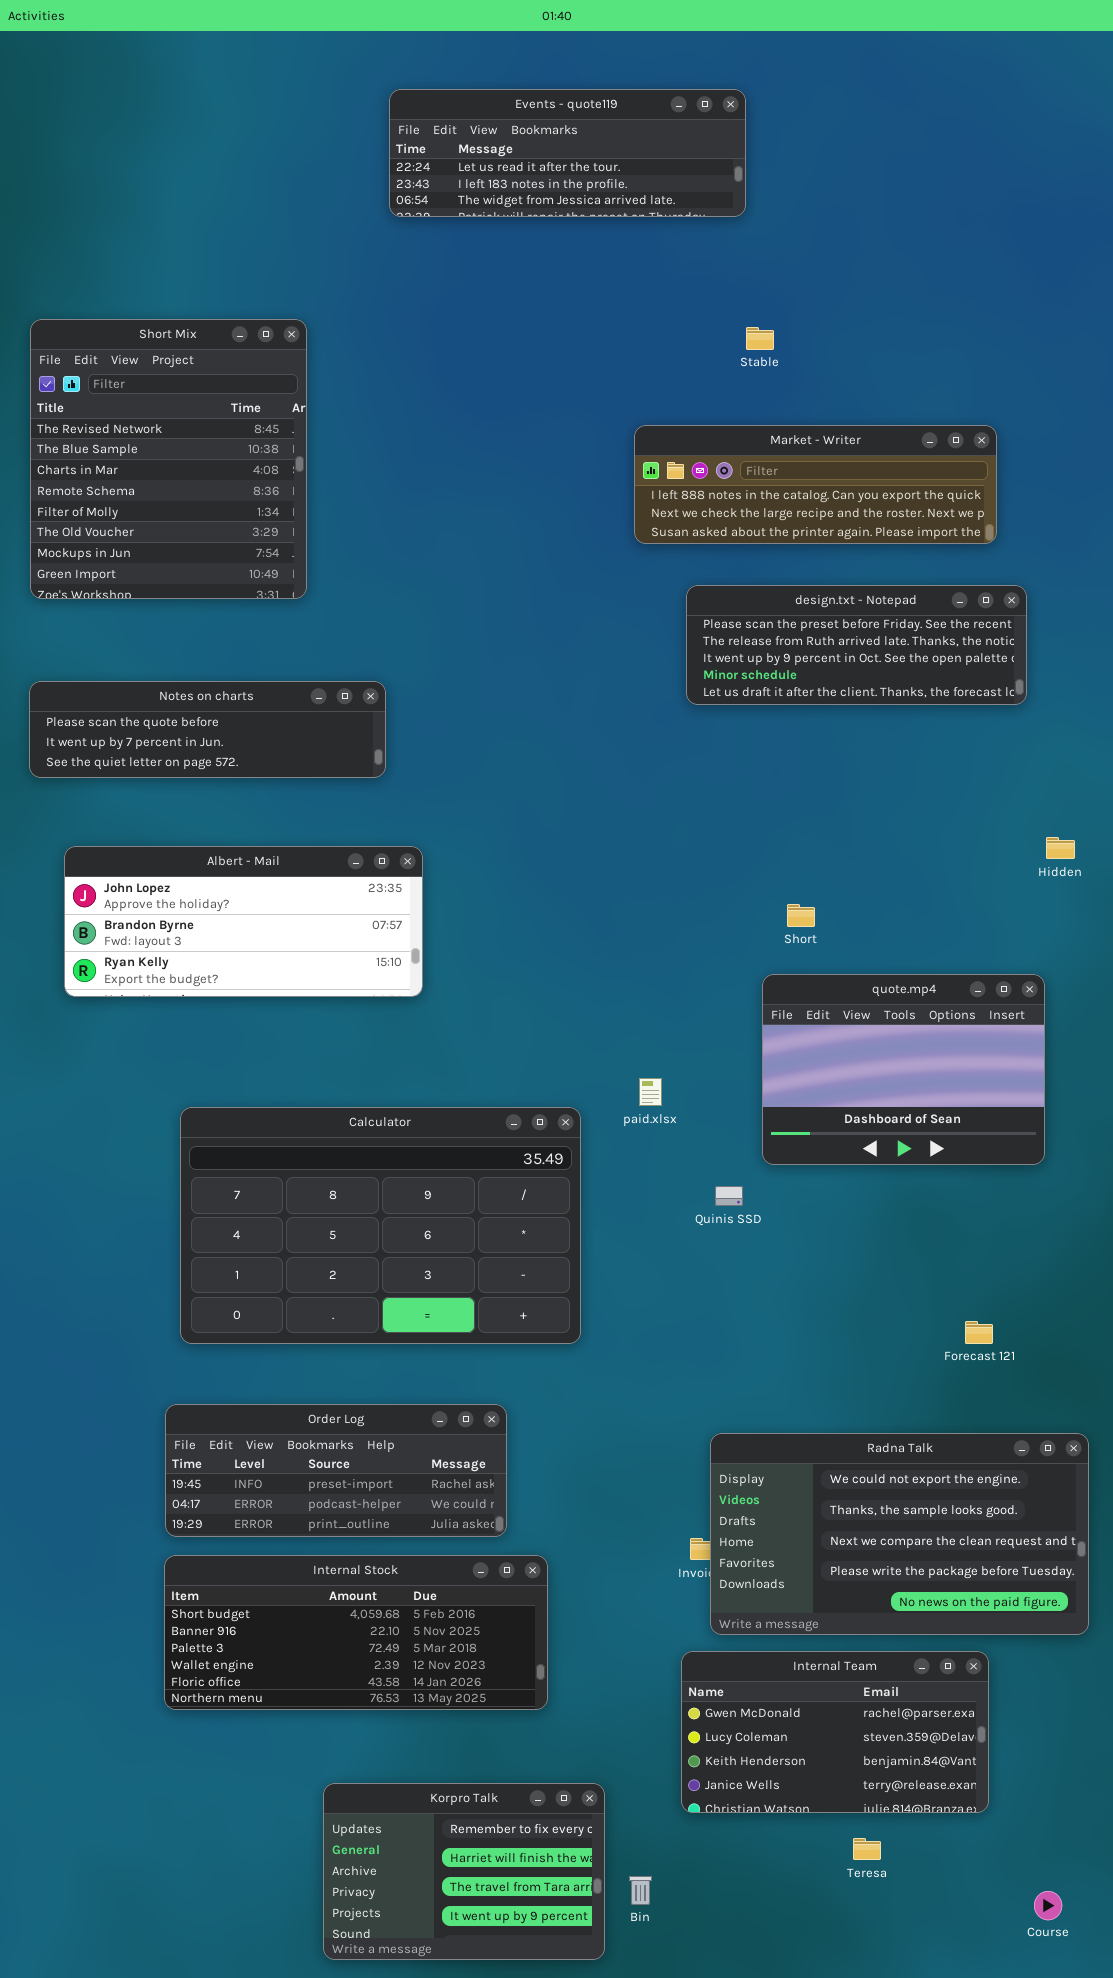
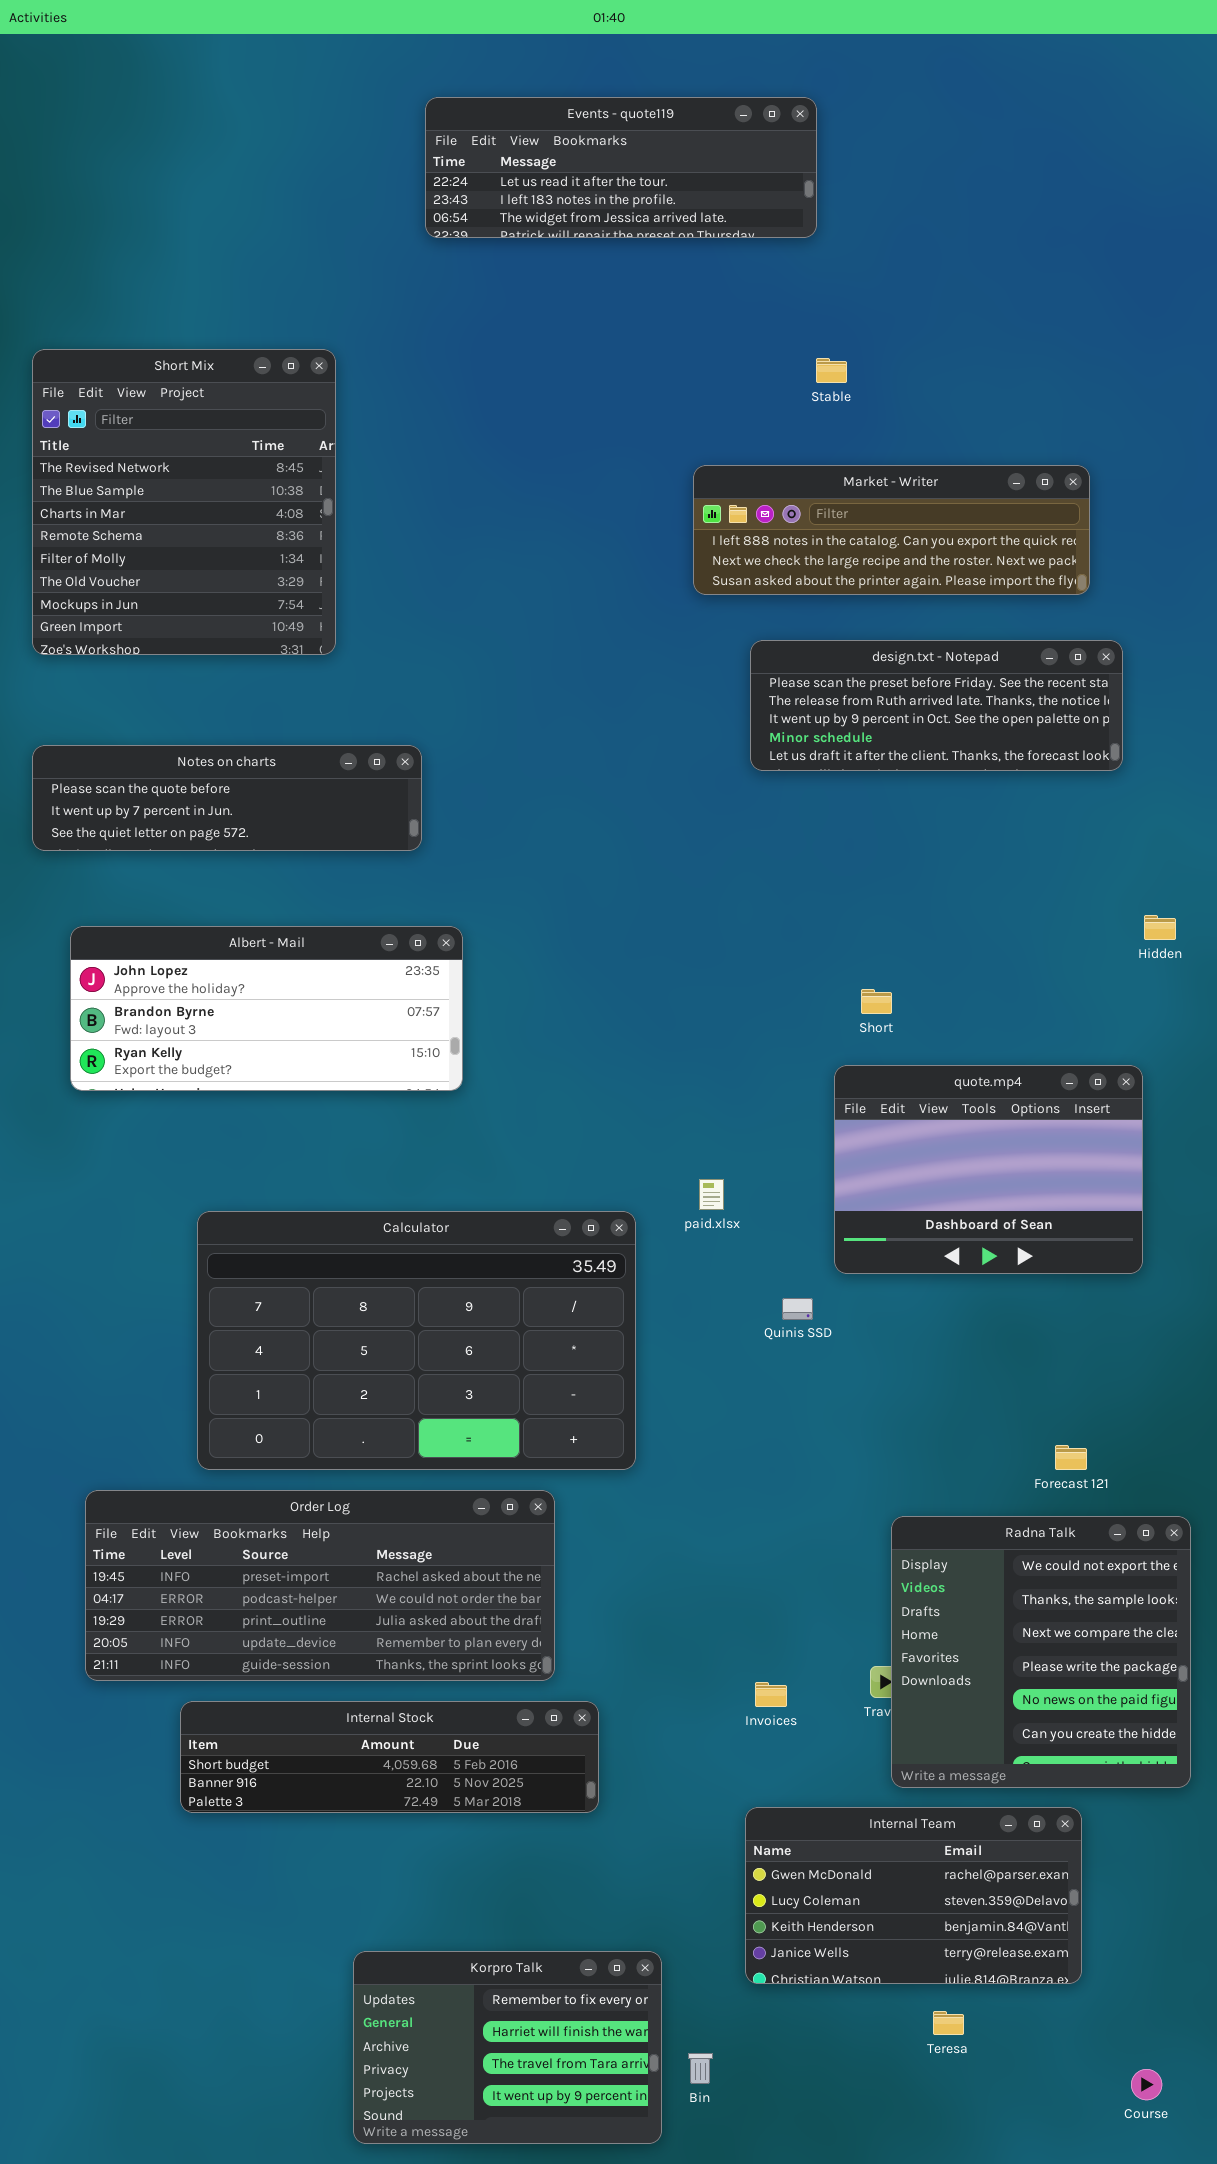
Order Log: [165,1404,507,1537] -> [85,1490,555,1681], resized
Radna Talk: [710,1433,1089,1635] -> [891,1516,1191,1788], resized
Internal Stock: [164,1555,548,1710] -> [180,1701,599,1813], resized

